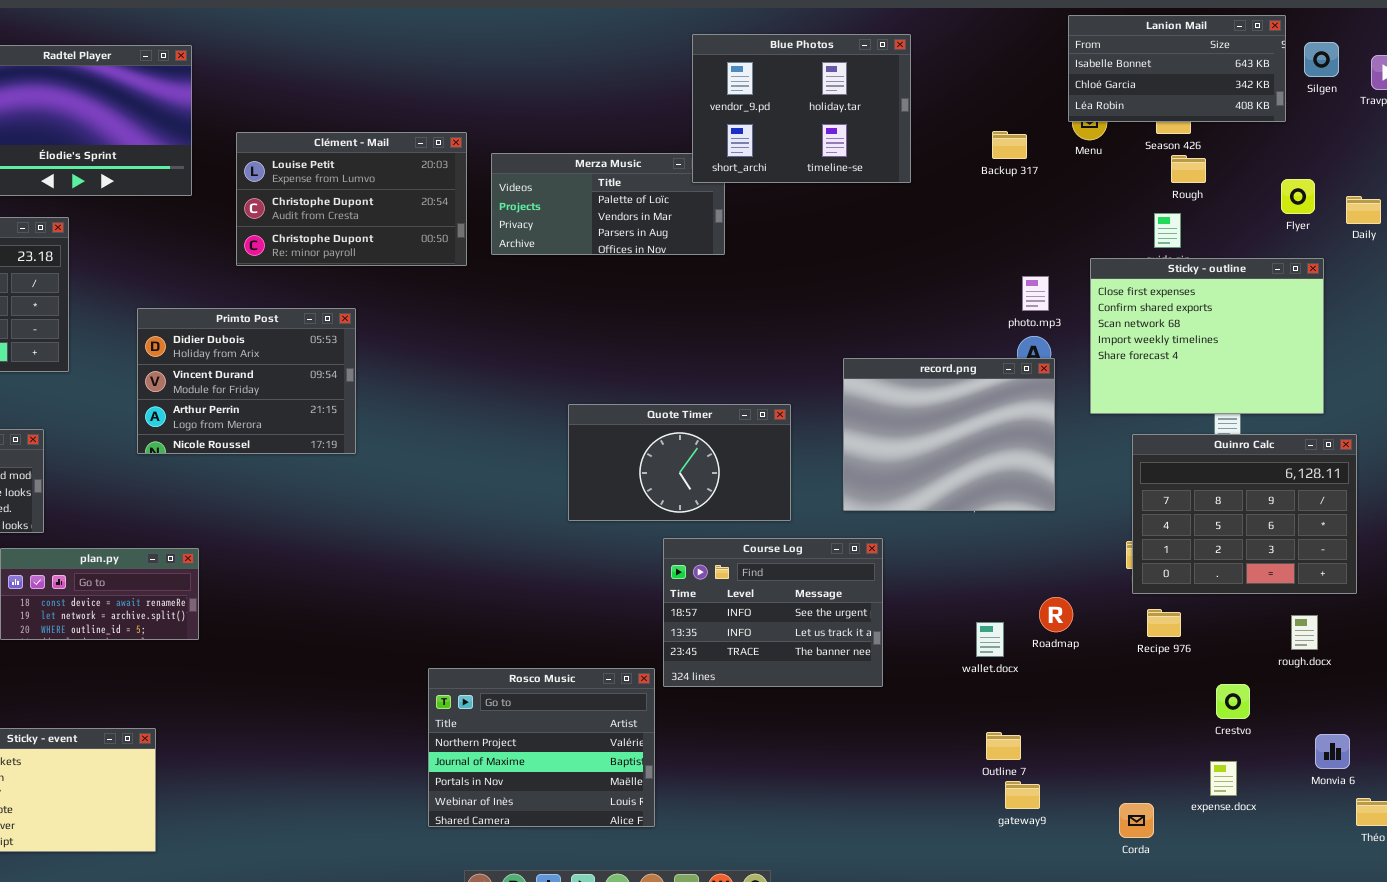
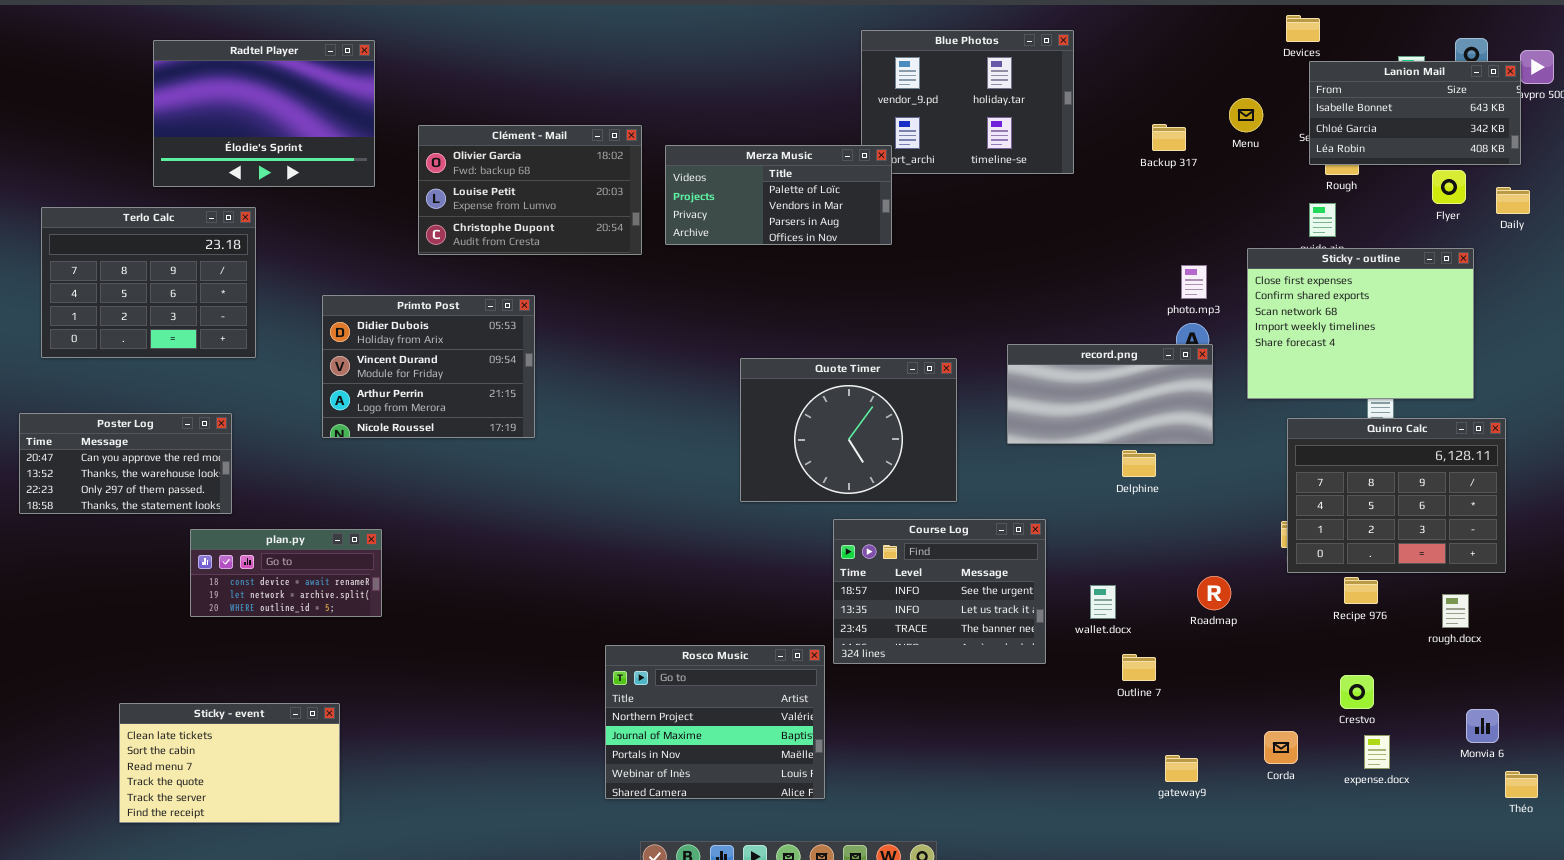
Lanion Mail: [1068,15,1286,122] -> [1309,61,1521,165], moved
Clément - Mail: [236,132,467,266] -> [418,125,642,255], scrolled up 1 row
Merza Music: [491,153,725,255] -> [665,145,892,245], raised
record.png: [843,358,1055,511] -> [1007,344,1213,444], resized
Quote Timer: [568,404,791,521] -> [740,358,957,502], resized
Recipe 976: [1147,609,1181,637] -> [1344,577,1378,604], moved
wallet.docx: [976,622,1004,657] -> [1090,585,1116,619], moved
Crestvo: [1216,684,1250,719] -> [1340,675,1374,709], moved
Outline 7: [986,732,1021,760] -> [1122,654,1156,681], moved
Corda: [1119,803,1154,838] -> [1264,731,1298,764], moved

